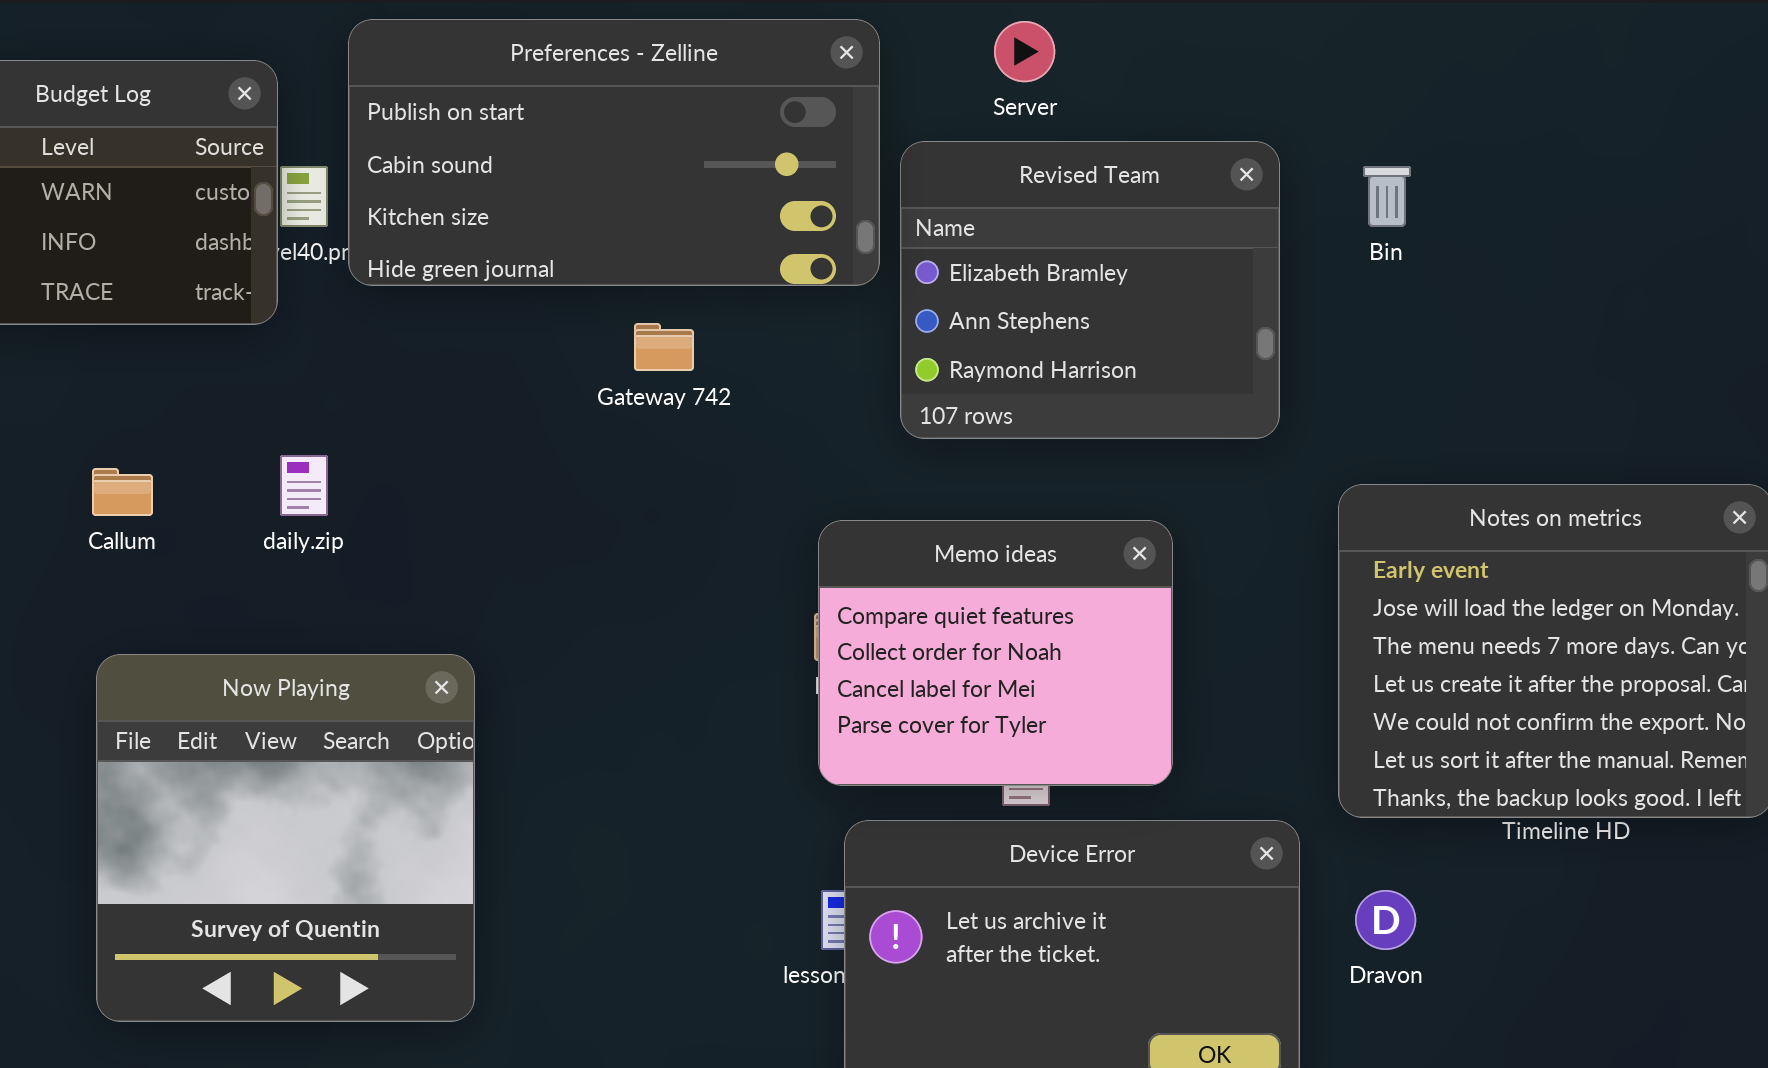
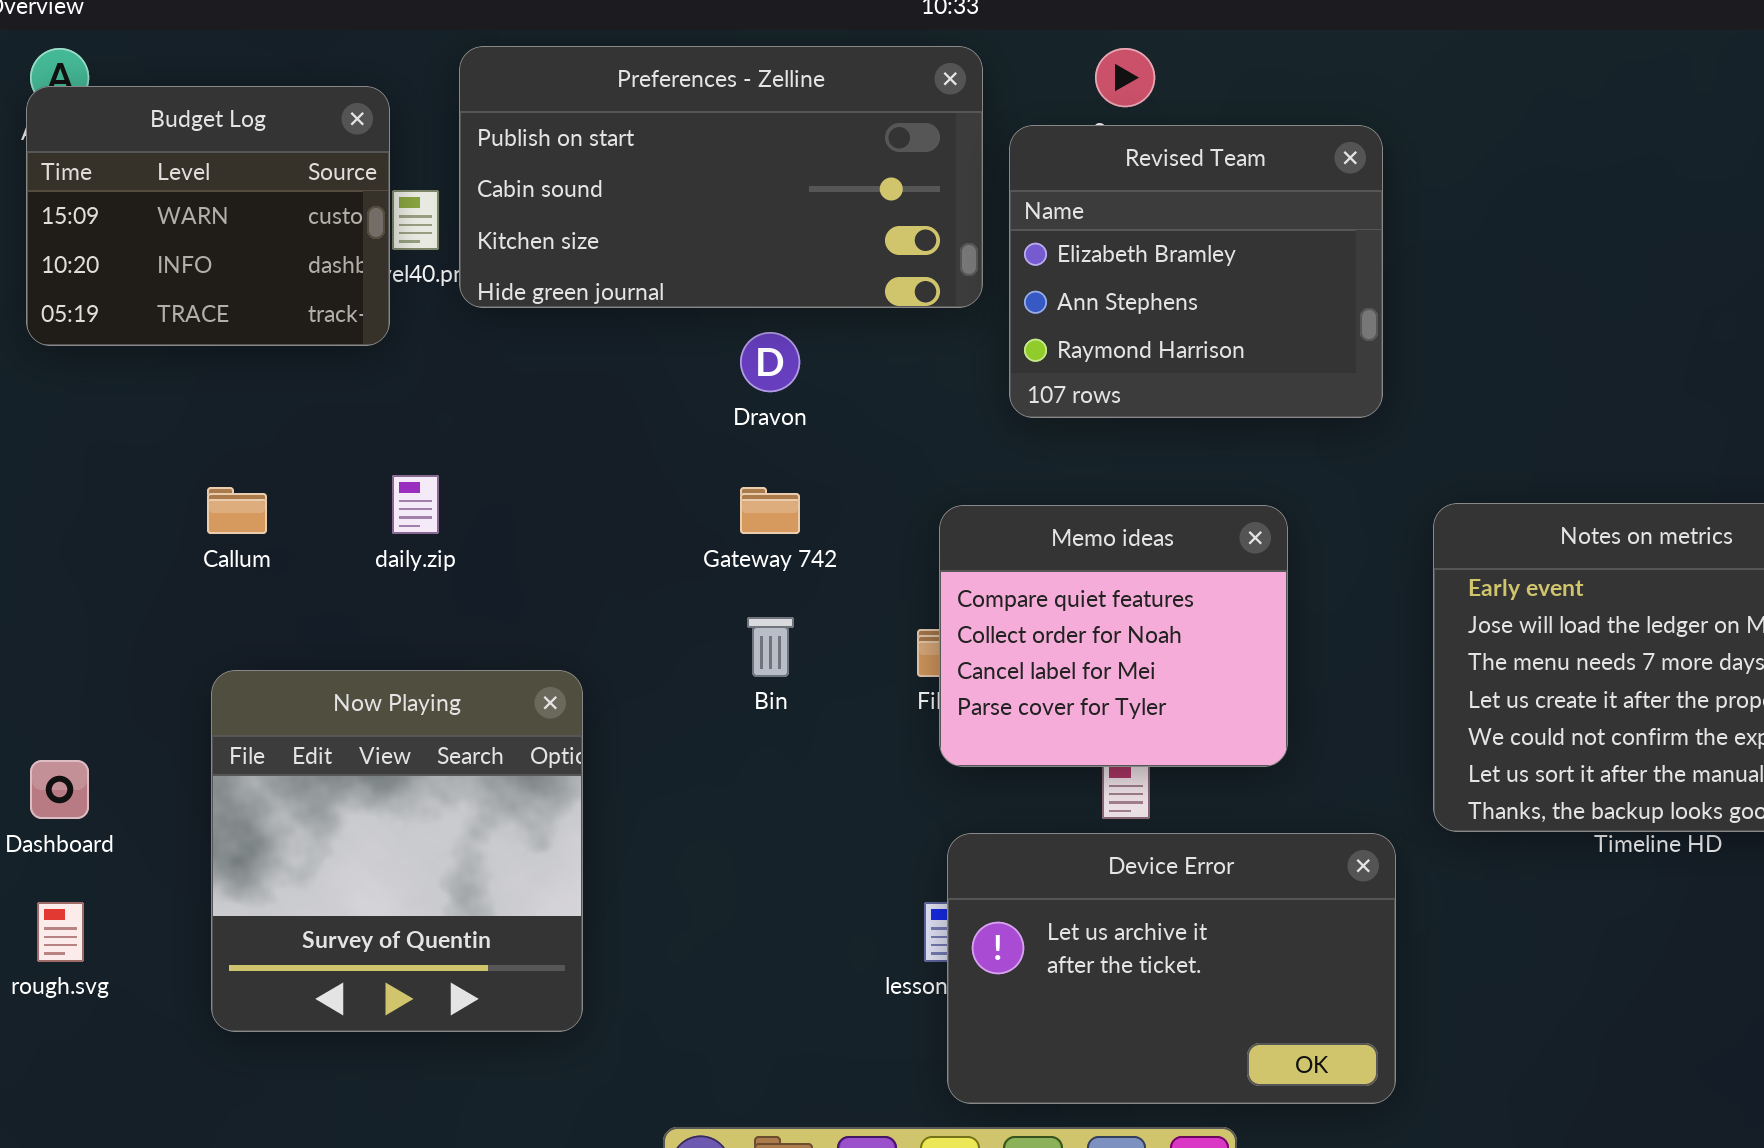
Revised Team: [900,141,1280,439] -> [1009,125,1383,418], moved
Bin: [1363,166,1411,227] -> [747,617,794,677], moved
Gateway 742: [634,323,694,371] -> [740,487,800,534], moved
Memo ideas: [818,520,1173,786] -> [939,505,1288,767], moved
Dravon: [1355,890,1416,950] -> [740,332,800,392], moved

